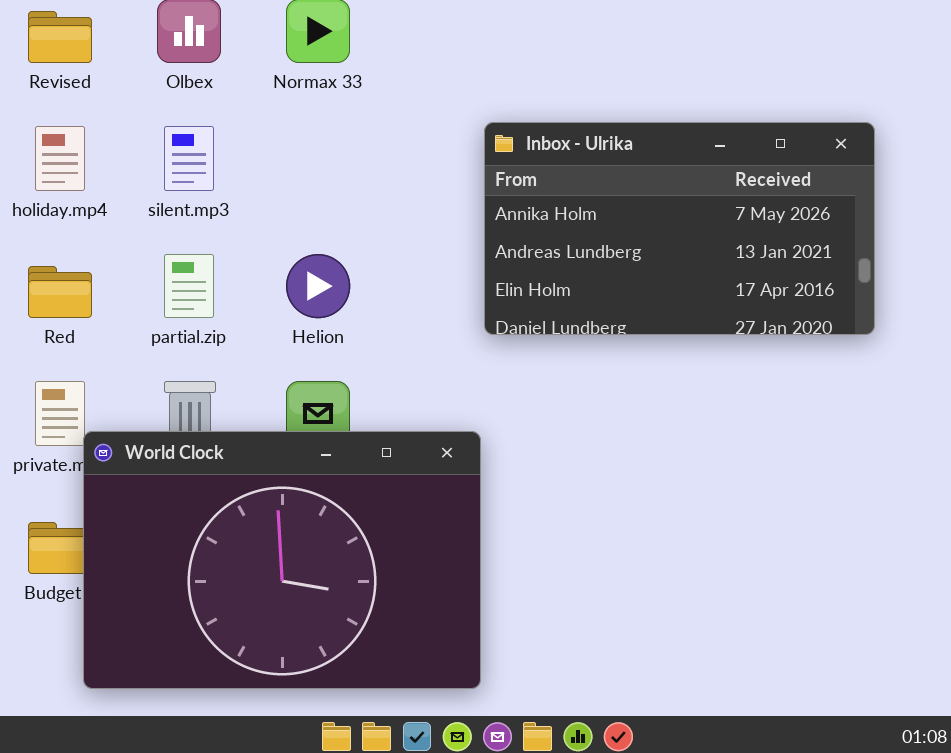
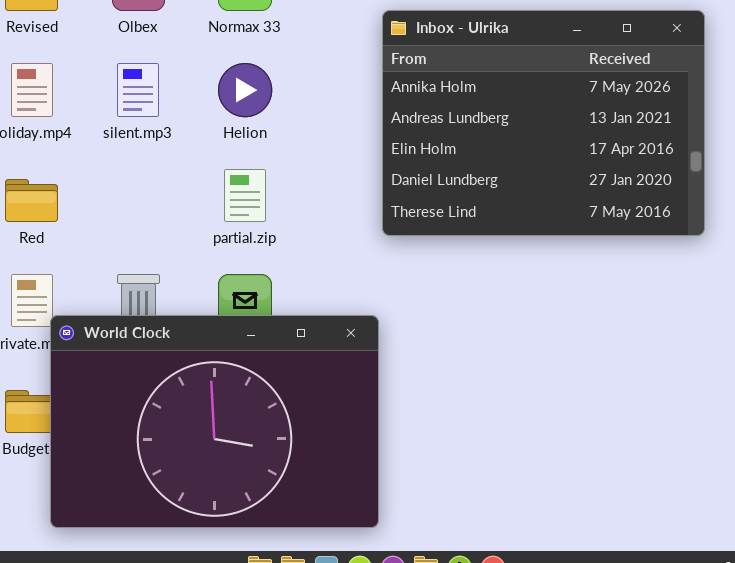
Inbox - Ulrika: [484,122,875,335] -> [382,10,705,236], resized
partial.zip: [164,254,214,318] -> [224,169,266,222], moved
Helion: [286,254,350,318] -> [218,63,272,117], moved

